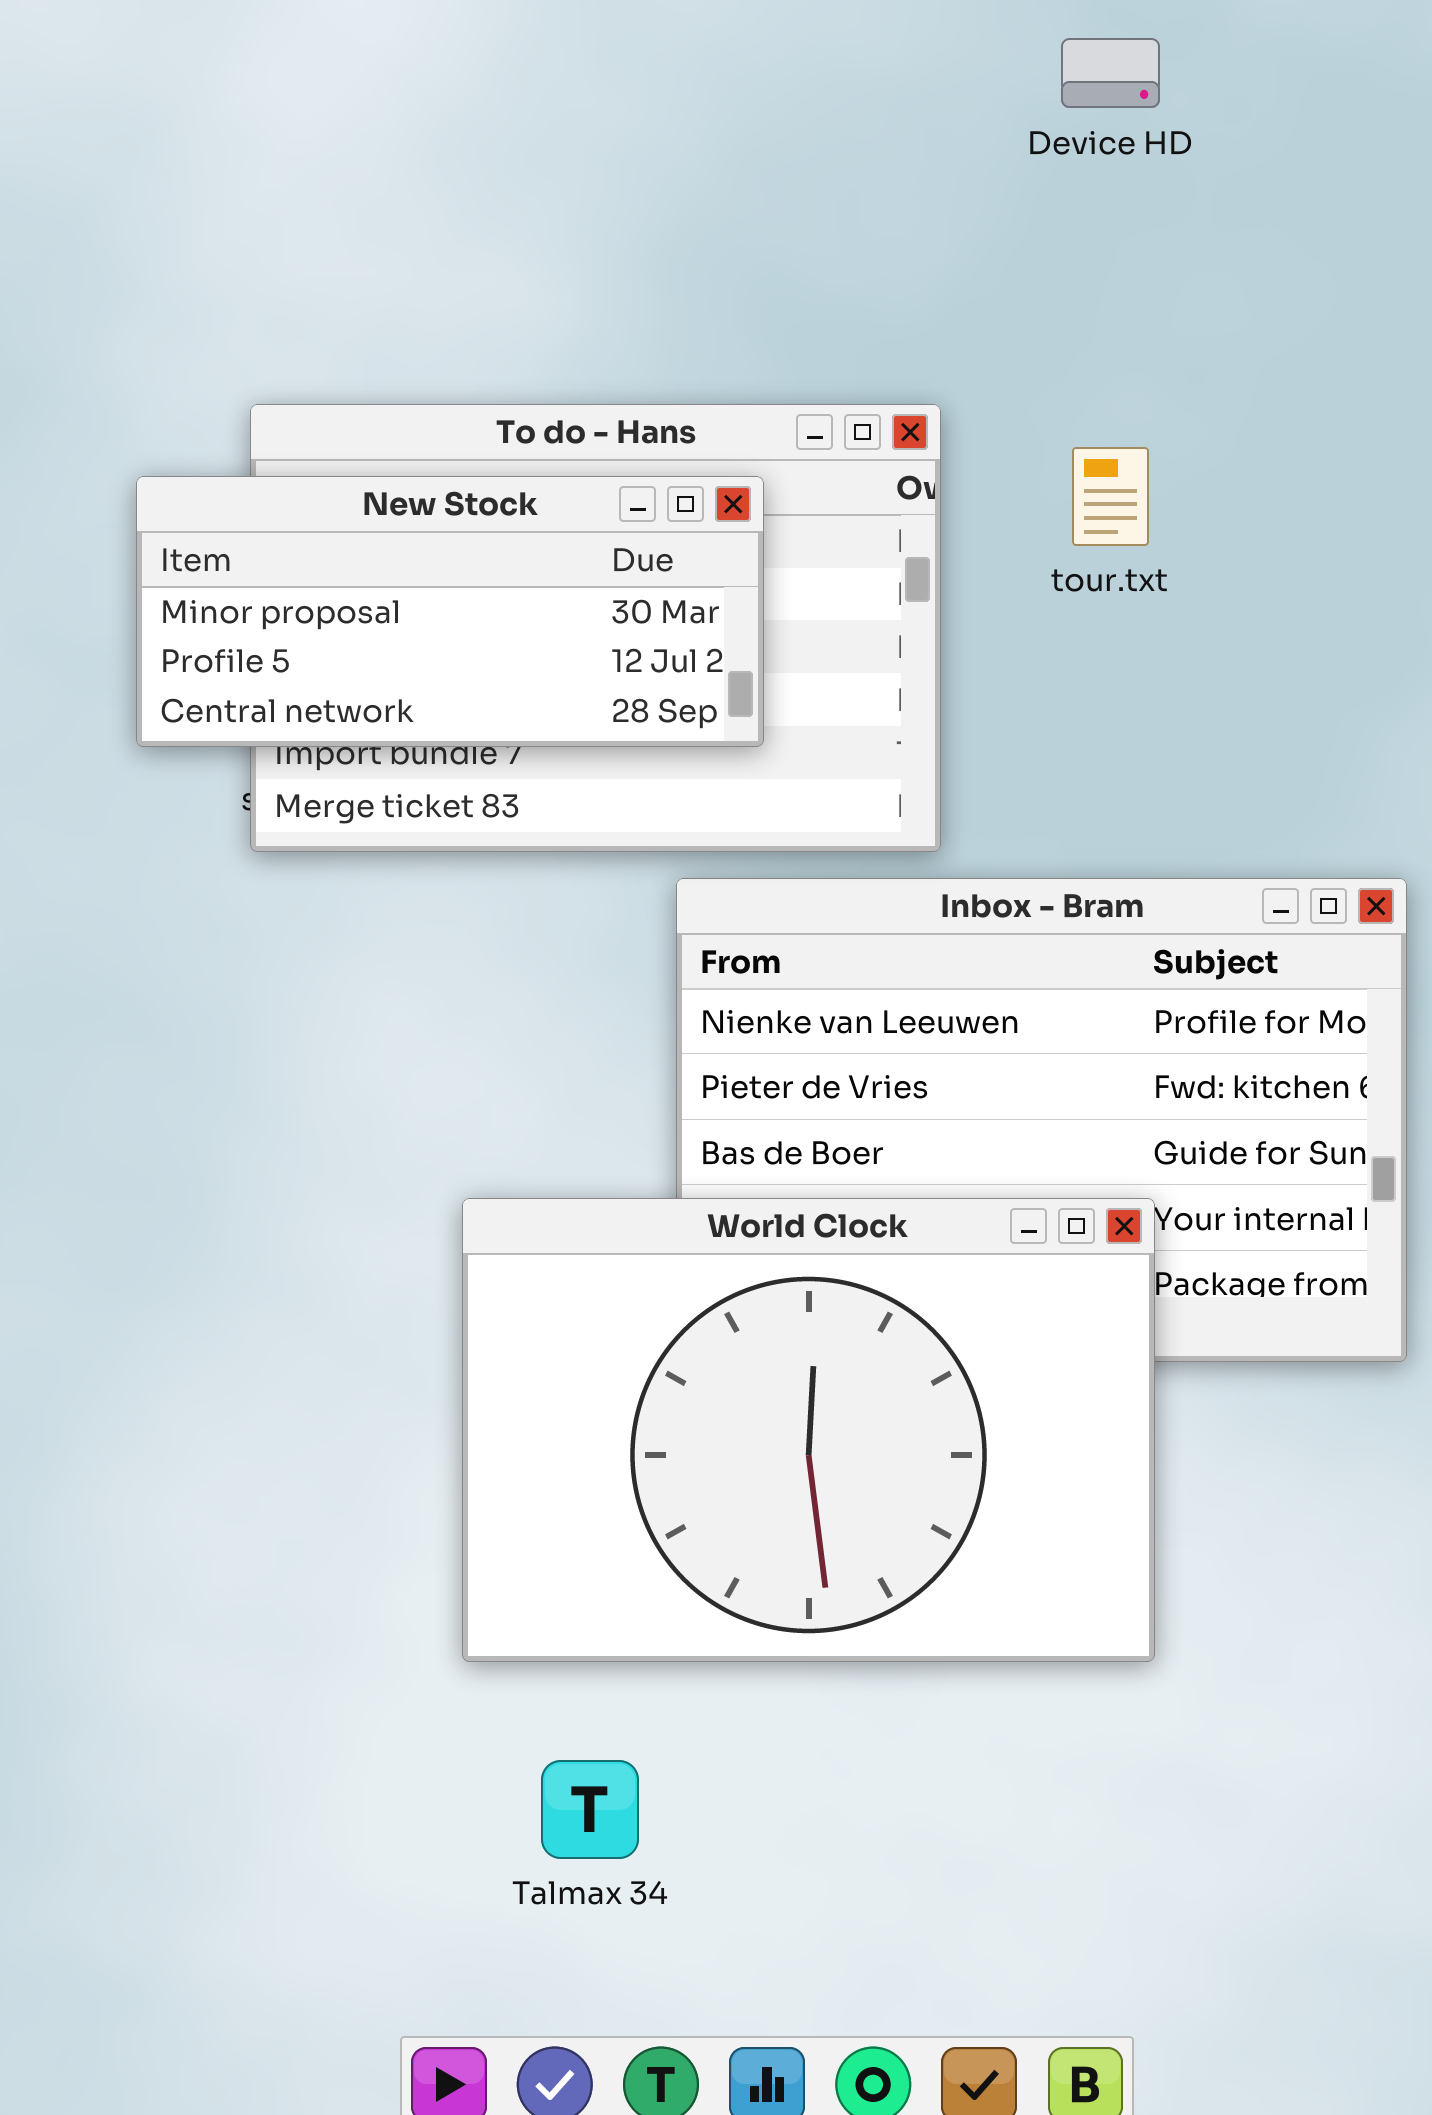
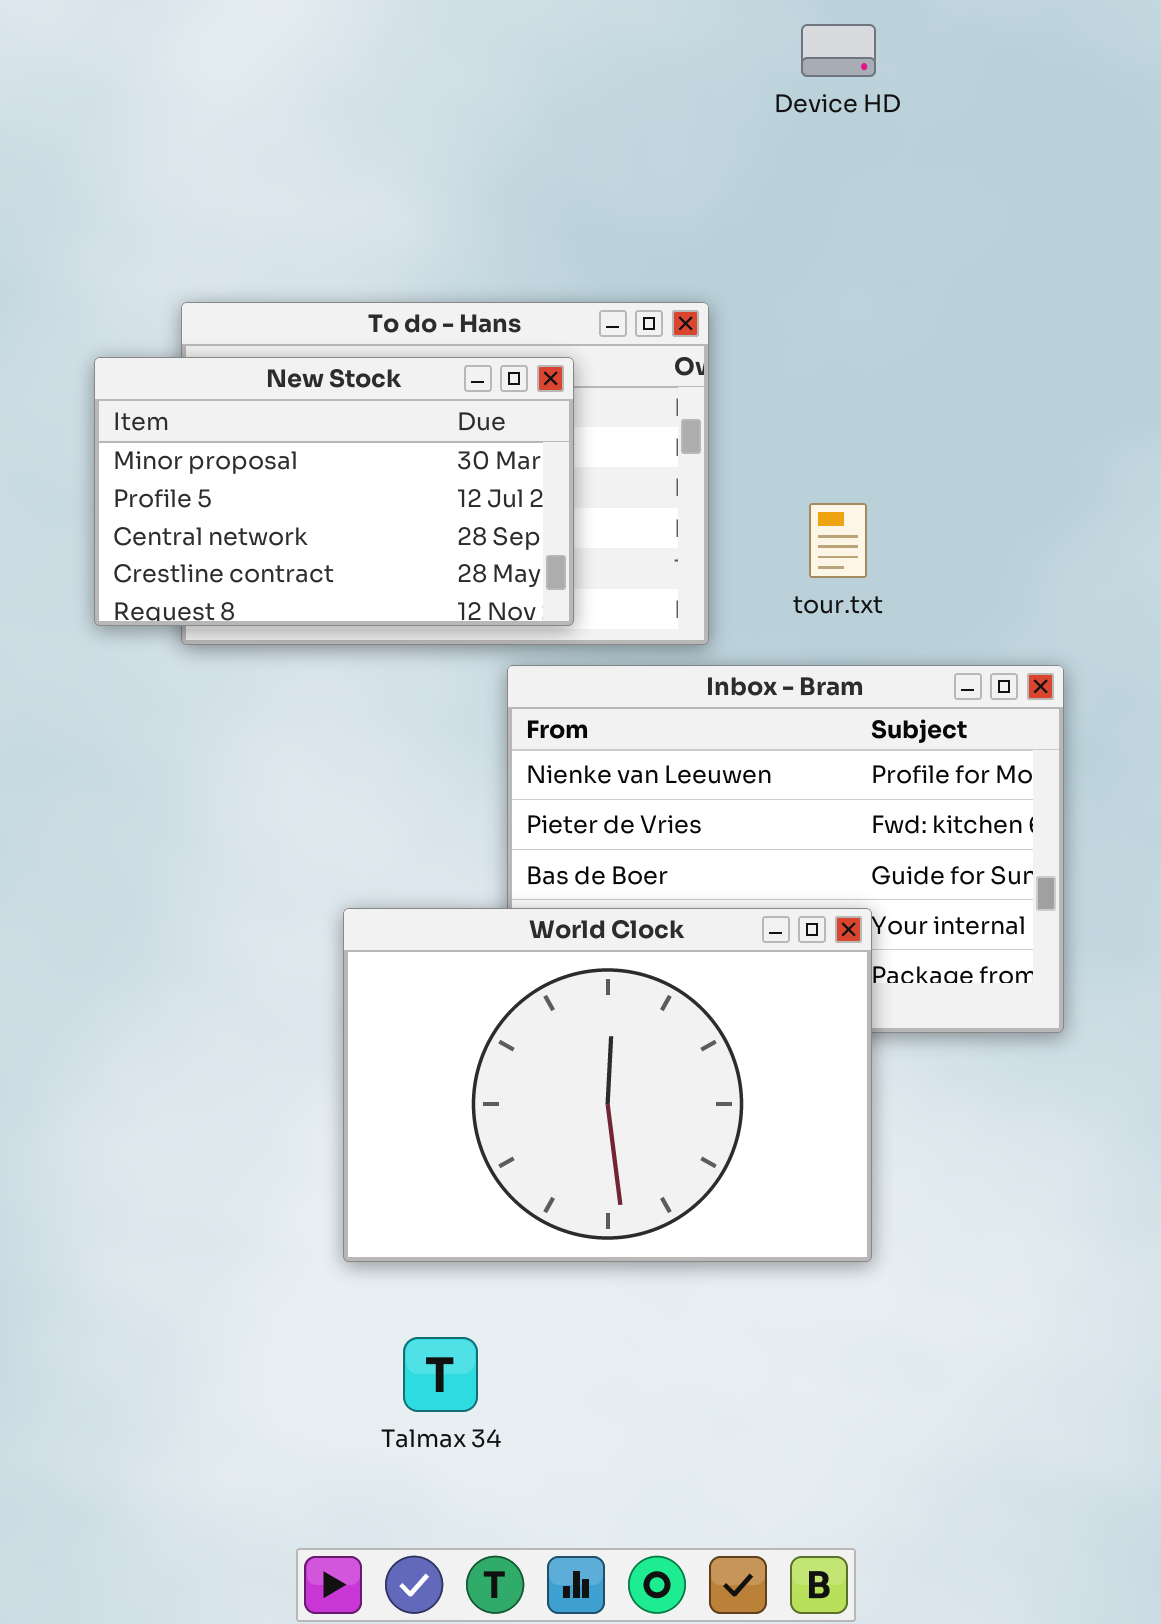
tour.txt: [1072,447,1149,546] -> [809,503,867,578], moved
New Stock: [136,476,764,747] -> [94,357,574,626], resized

